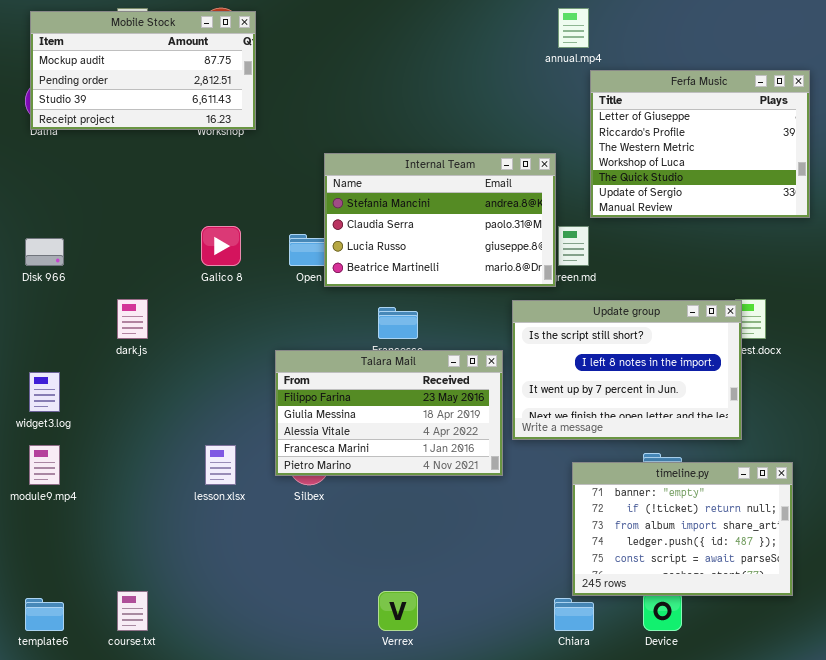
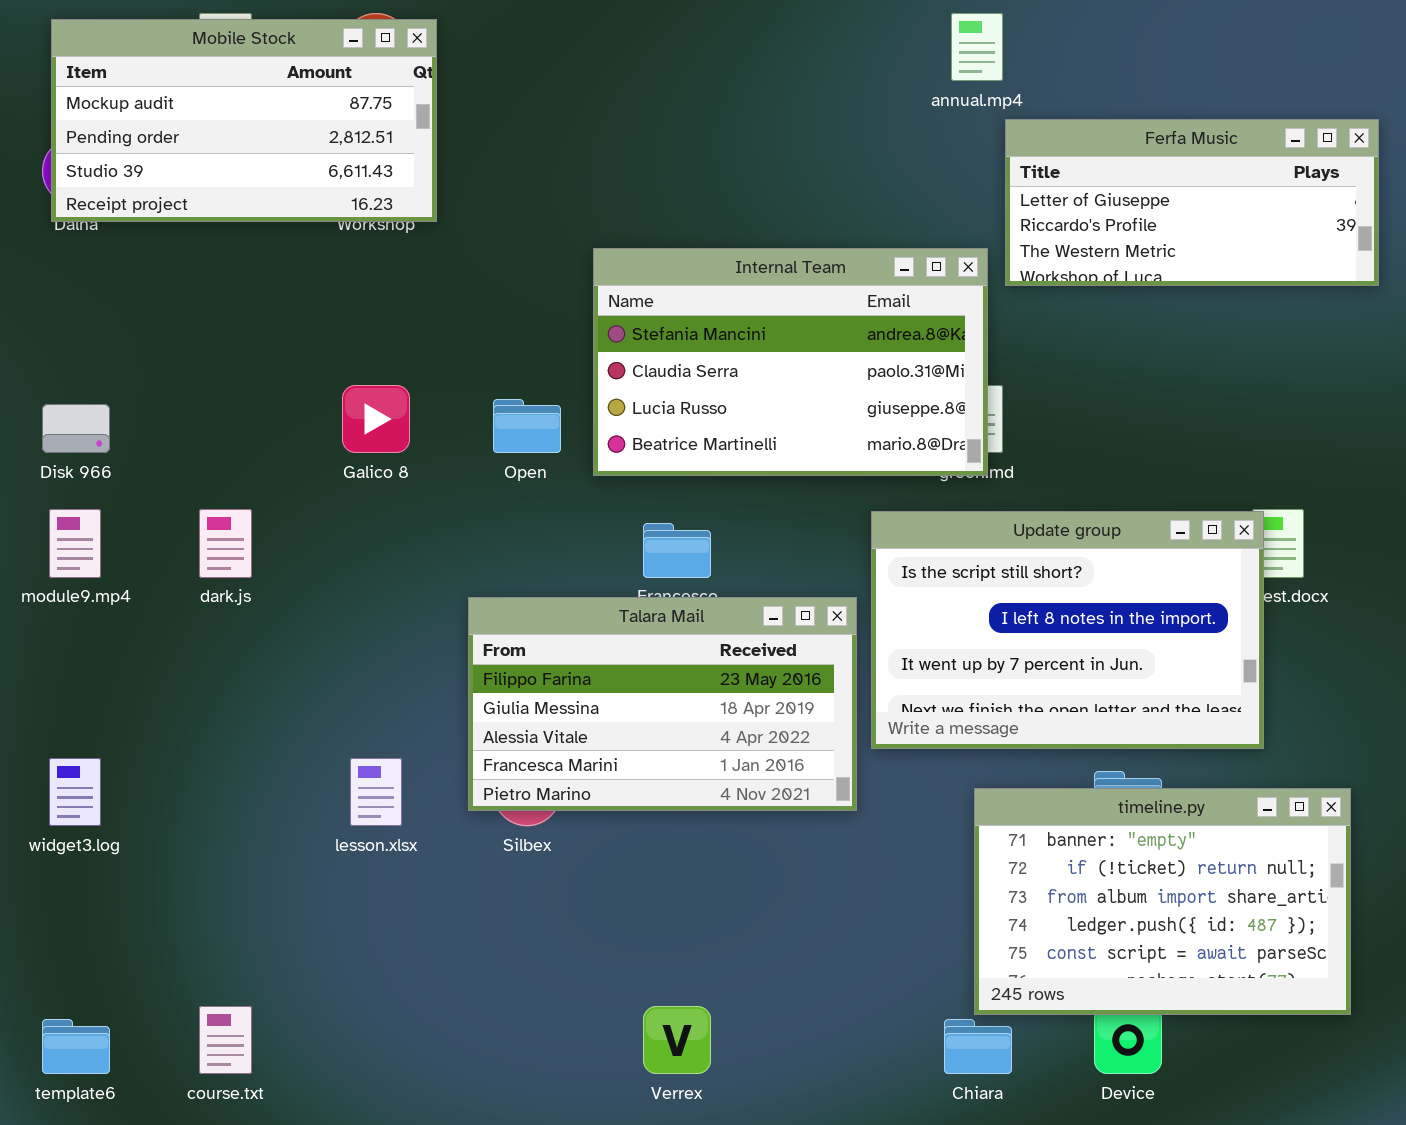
Ferfa Music: [590,70,810,218] -> [1005,119,1379,286], resized
Internal Team: [324,153,556,287] -> [593,248,988,476], moved
widget3.log: [29,372,60,412] -> [49,758,101,826], moved
module9.mp4: [29,445,60,485] -> [49,509,101,578], moved

